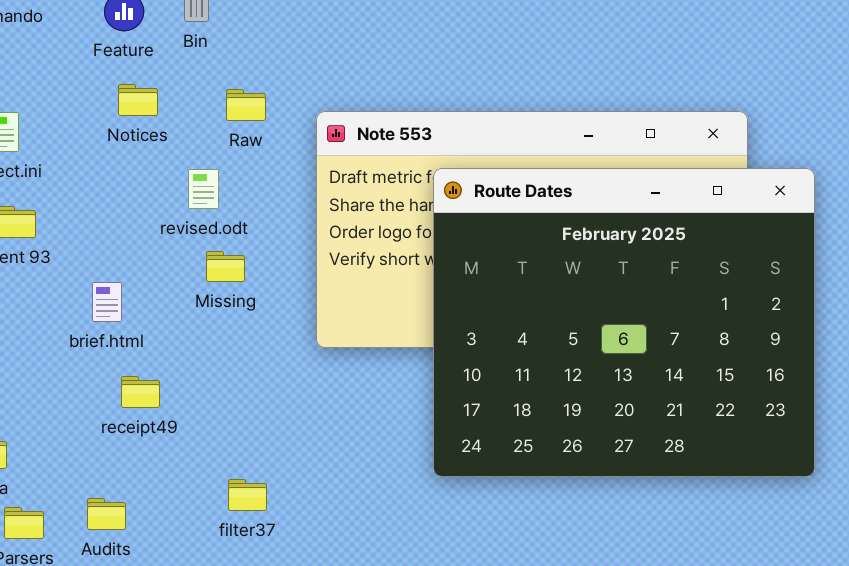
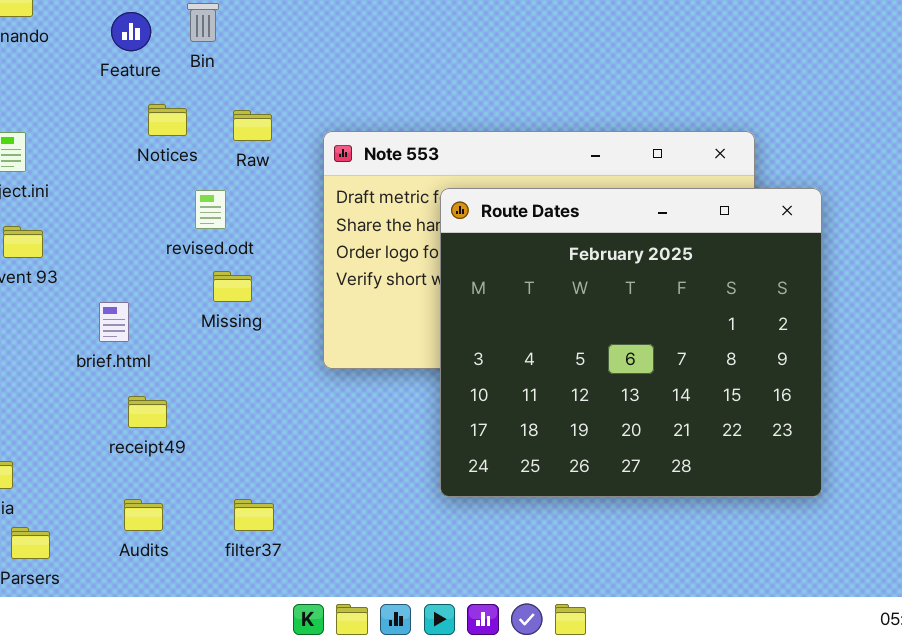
Notices: [118,84,158,116] -> [148,104,187,136], moved
Audits: [87,498,126,530] -> [124,499,163,531], moved

